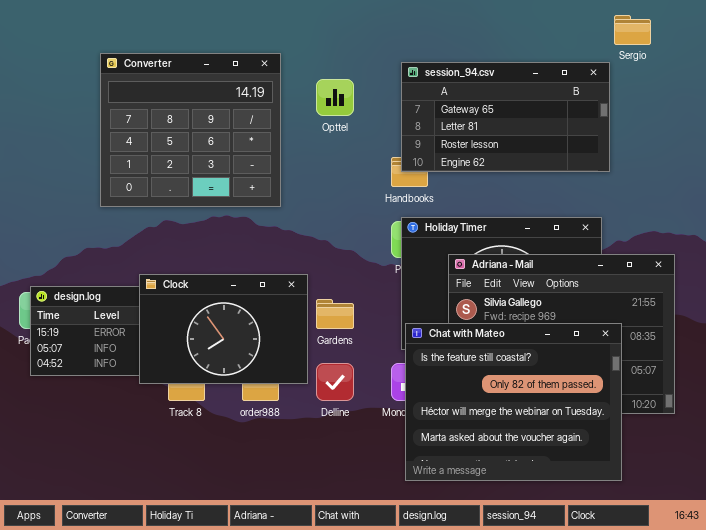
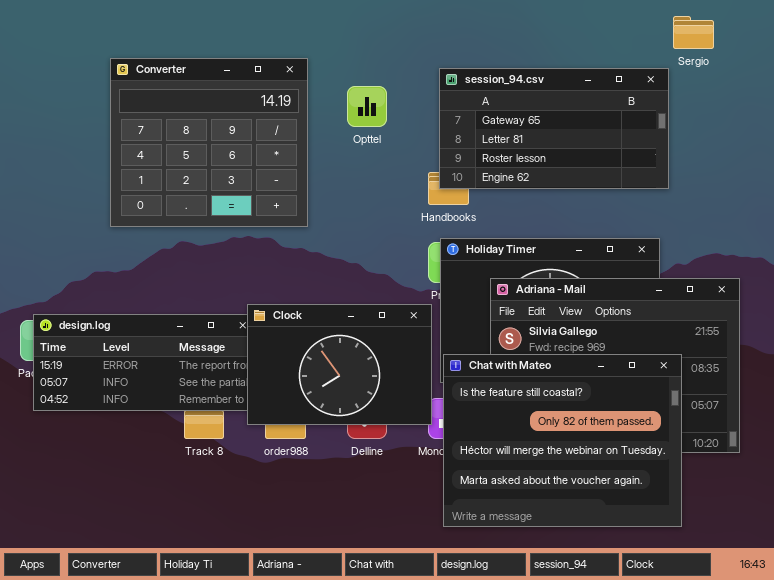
Clock: [139,274,308,384] -> [247,304,432,425], moved

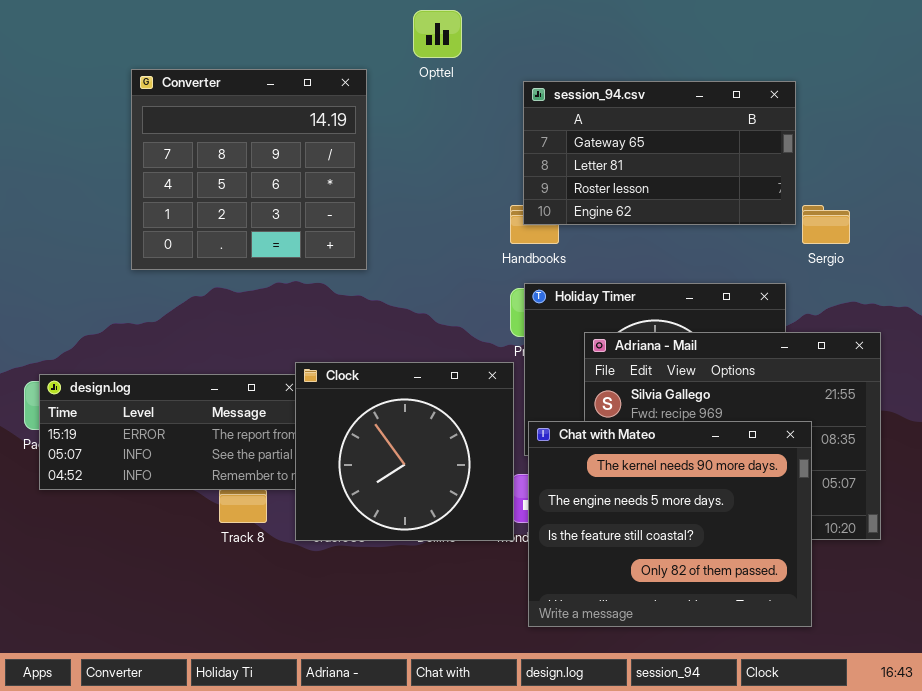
Sergio: [673,16,714,49] -> [802,205,850,244], moved
Opttel: [347,86,387,127] -> [413,10,462,58], moved
Clock: [247,304,432,425] -> [295,362,514,541], resized
Chat with Mateo: [443,354,682,527] -> [528,421,812,627], scrolled up 2 rows

